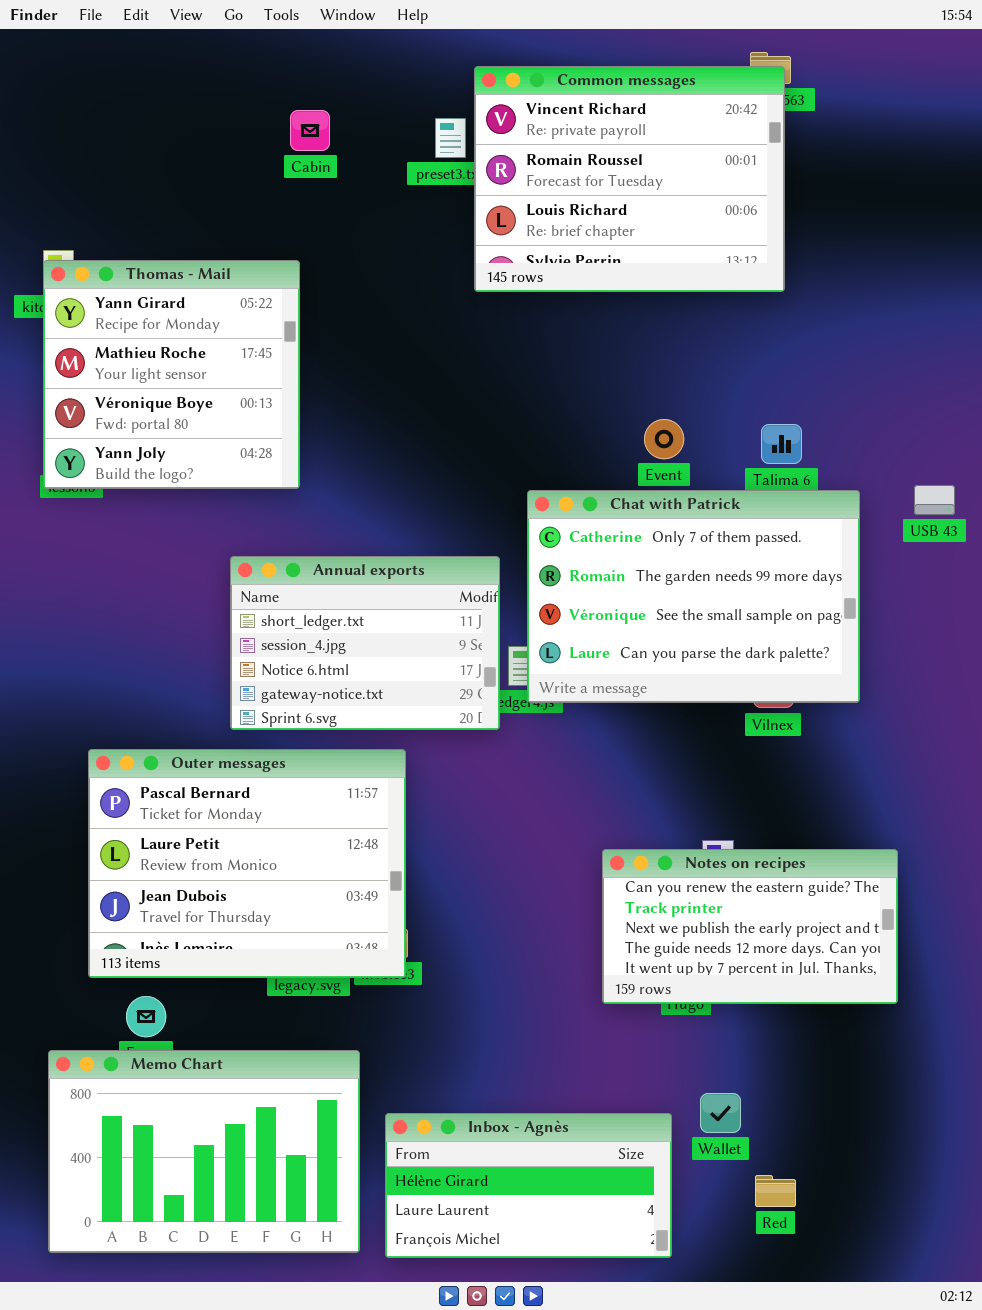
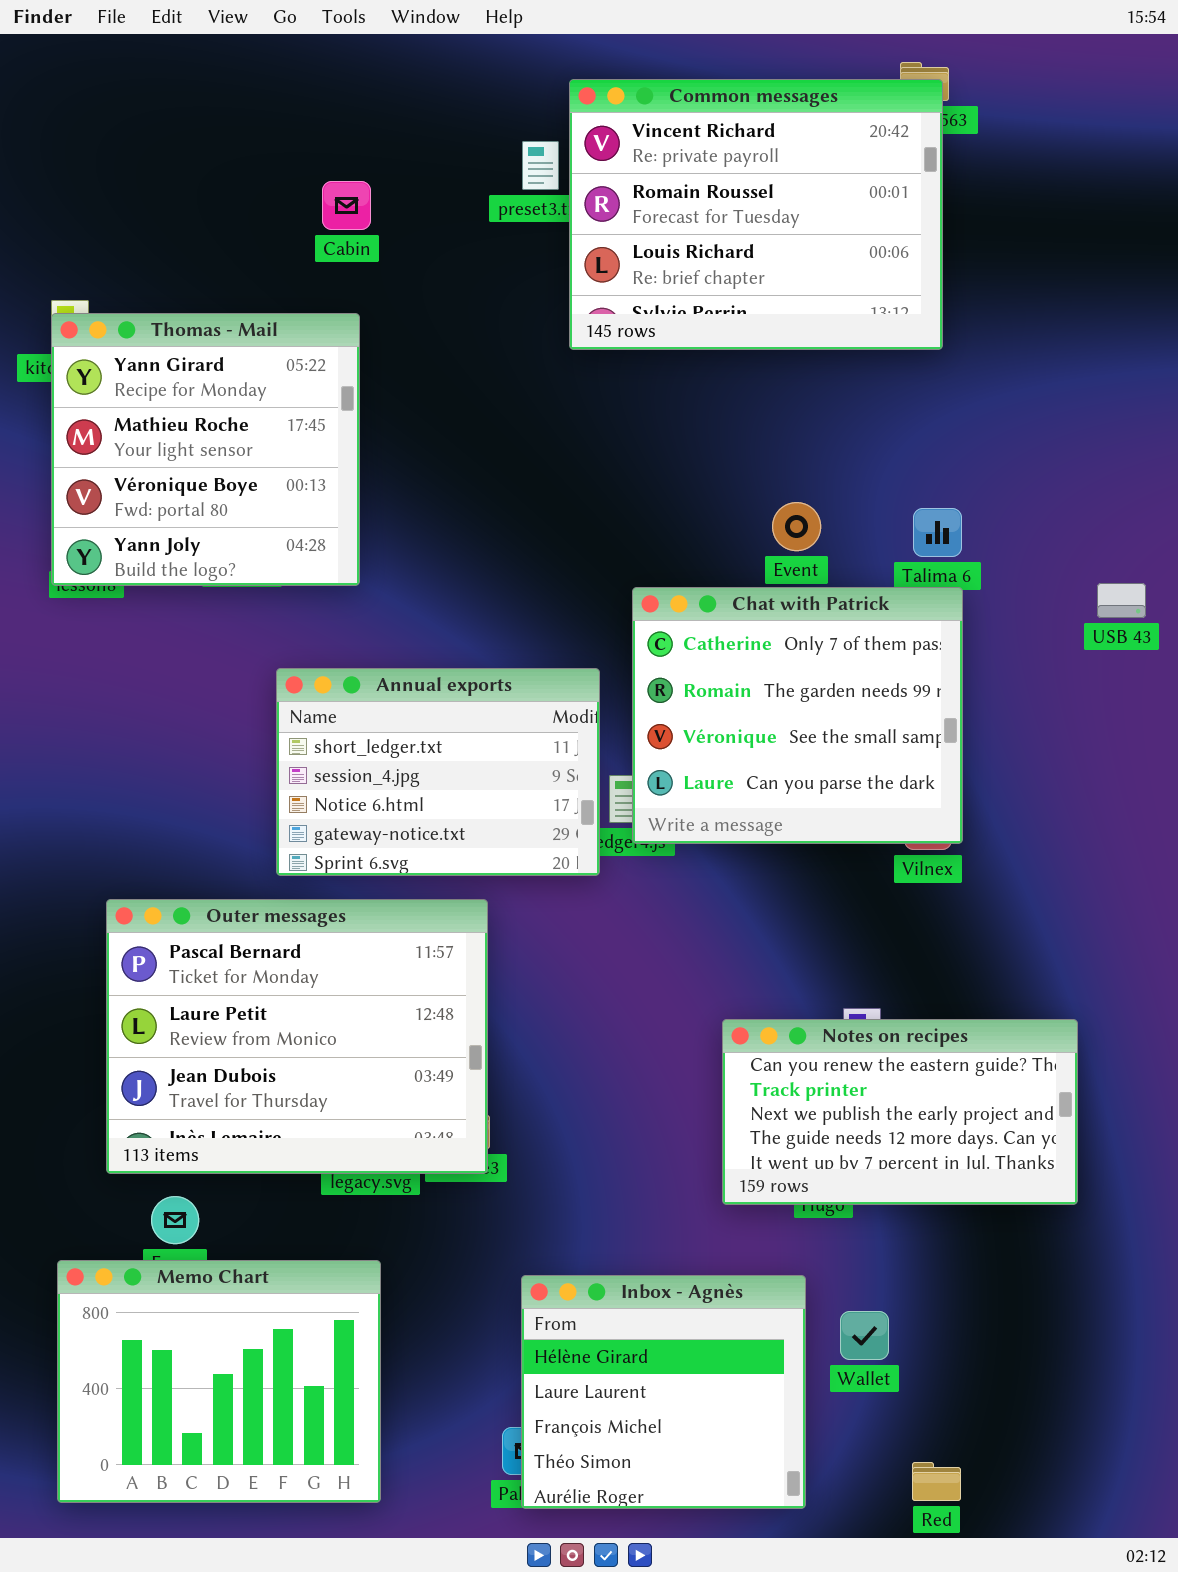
Cabin: [290,110,330,151] -> [322,181,371,230], moved
Chat with Patrick: [527,490,860,703] -> [632,587,963,844], resized
Memo Chart: [48,1050,360,1253] -> [57,1260,381,1503], resized
Inbox - Agnès: [385,1113,672,1258] -> [521,1275,806,1509], resized
Red: [755,1175,796,1207] -> [912,1462,961,1501], moved

